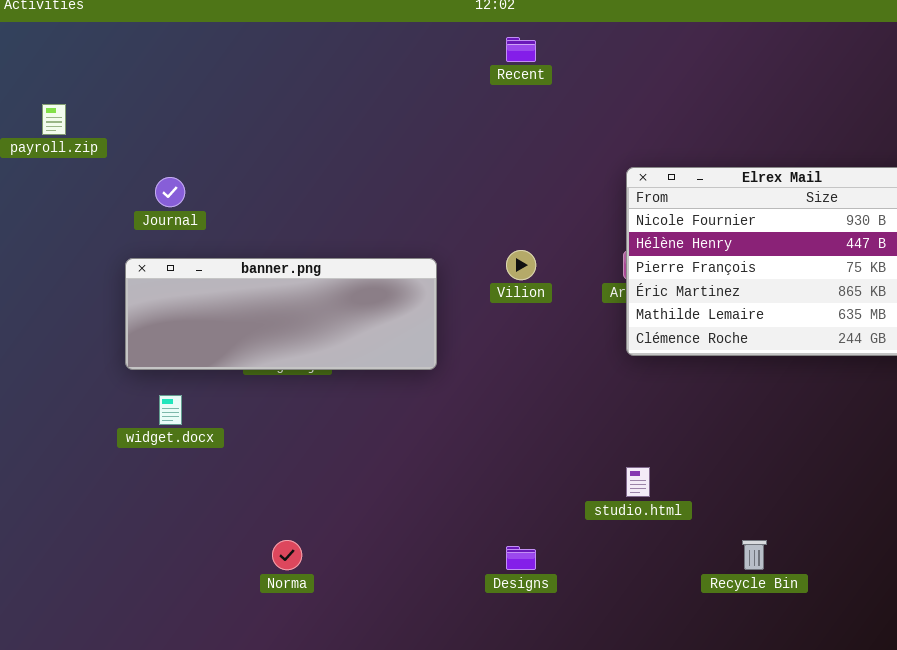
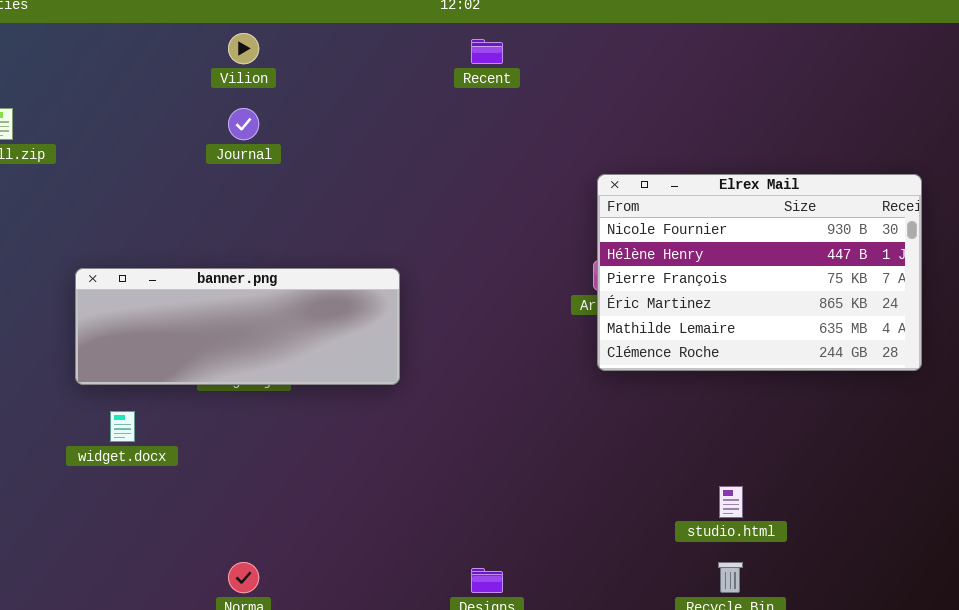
Journal: [155,177,185,207] -> [228,108,259,140], moved
Vilion: [506,250,536,280] -> [228,33,259,64], moved
studio.html: [626,467,650,497] -> [719,486,743,518], moved

